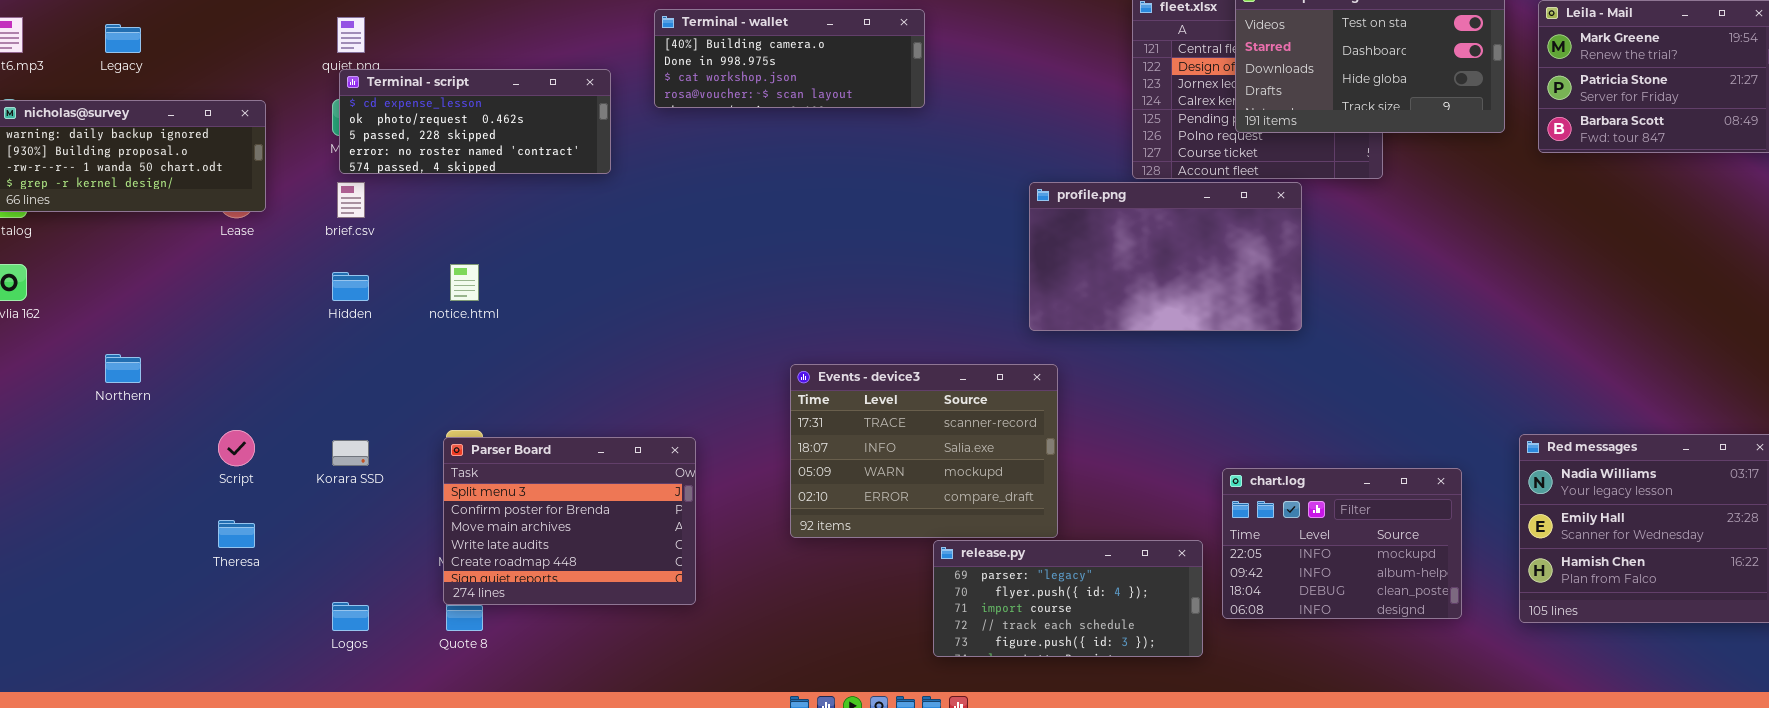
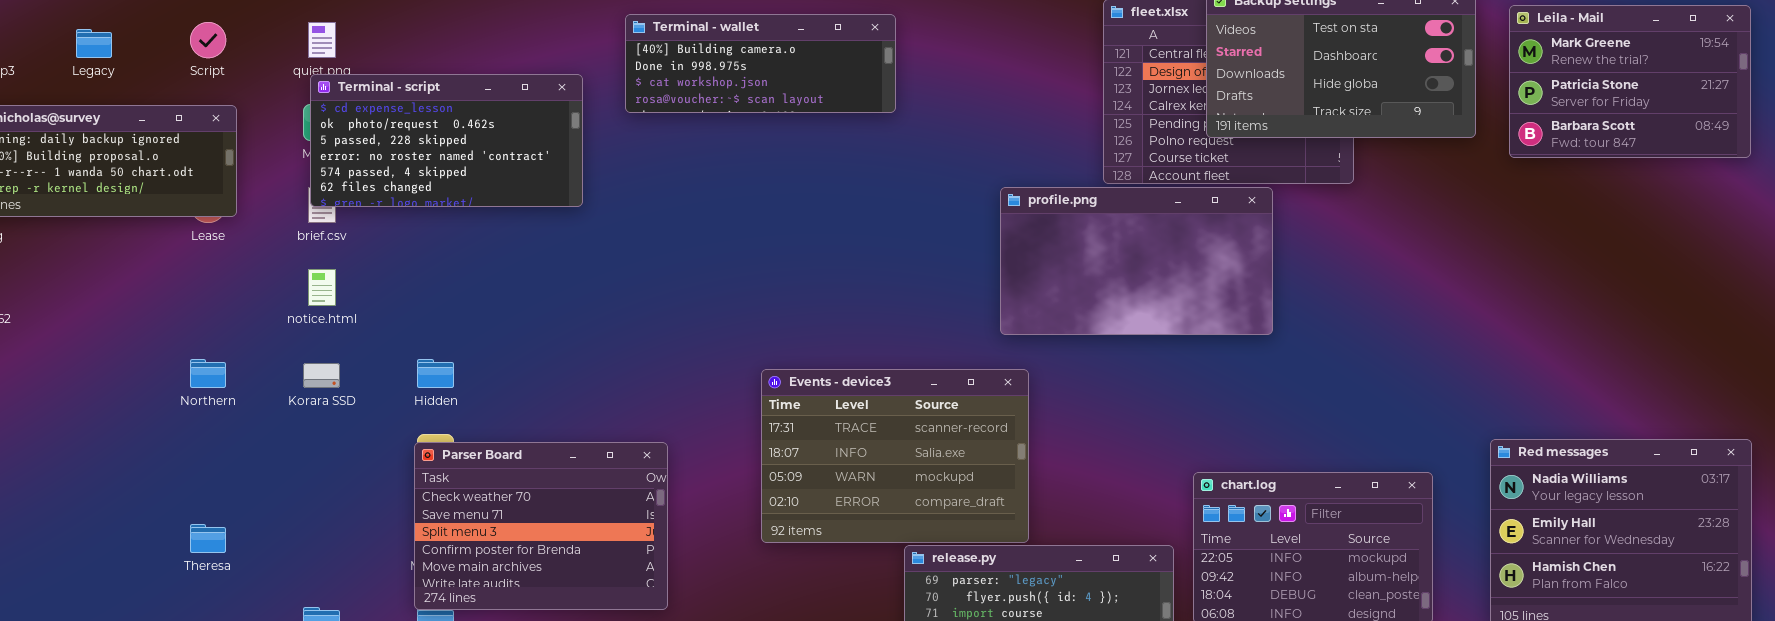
Terminal - script: [339,69,611,174] -> [310,74,583,207], resized
notice.html: [450,264,479,301] -> [308,269,336,306], moved
Hidden: [332,272,369,301] -> [417,359,454,388], moved
Northern: [105,354,141,383] -> [190,359,226,388], moved
Script: [218,430,255,466] -> [190,22,226,58], moved
Parser Board: [443,437,696,605] -> [414,442,668,610], scrolled up 2 rows
Korara SSD: [332,440,369,466] -> [303,363,340,388], moved

